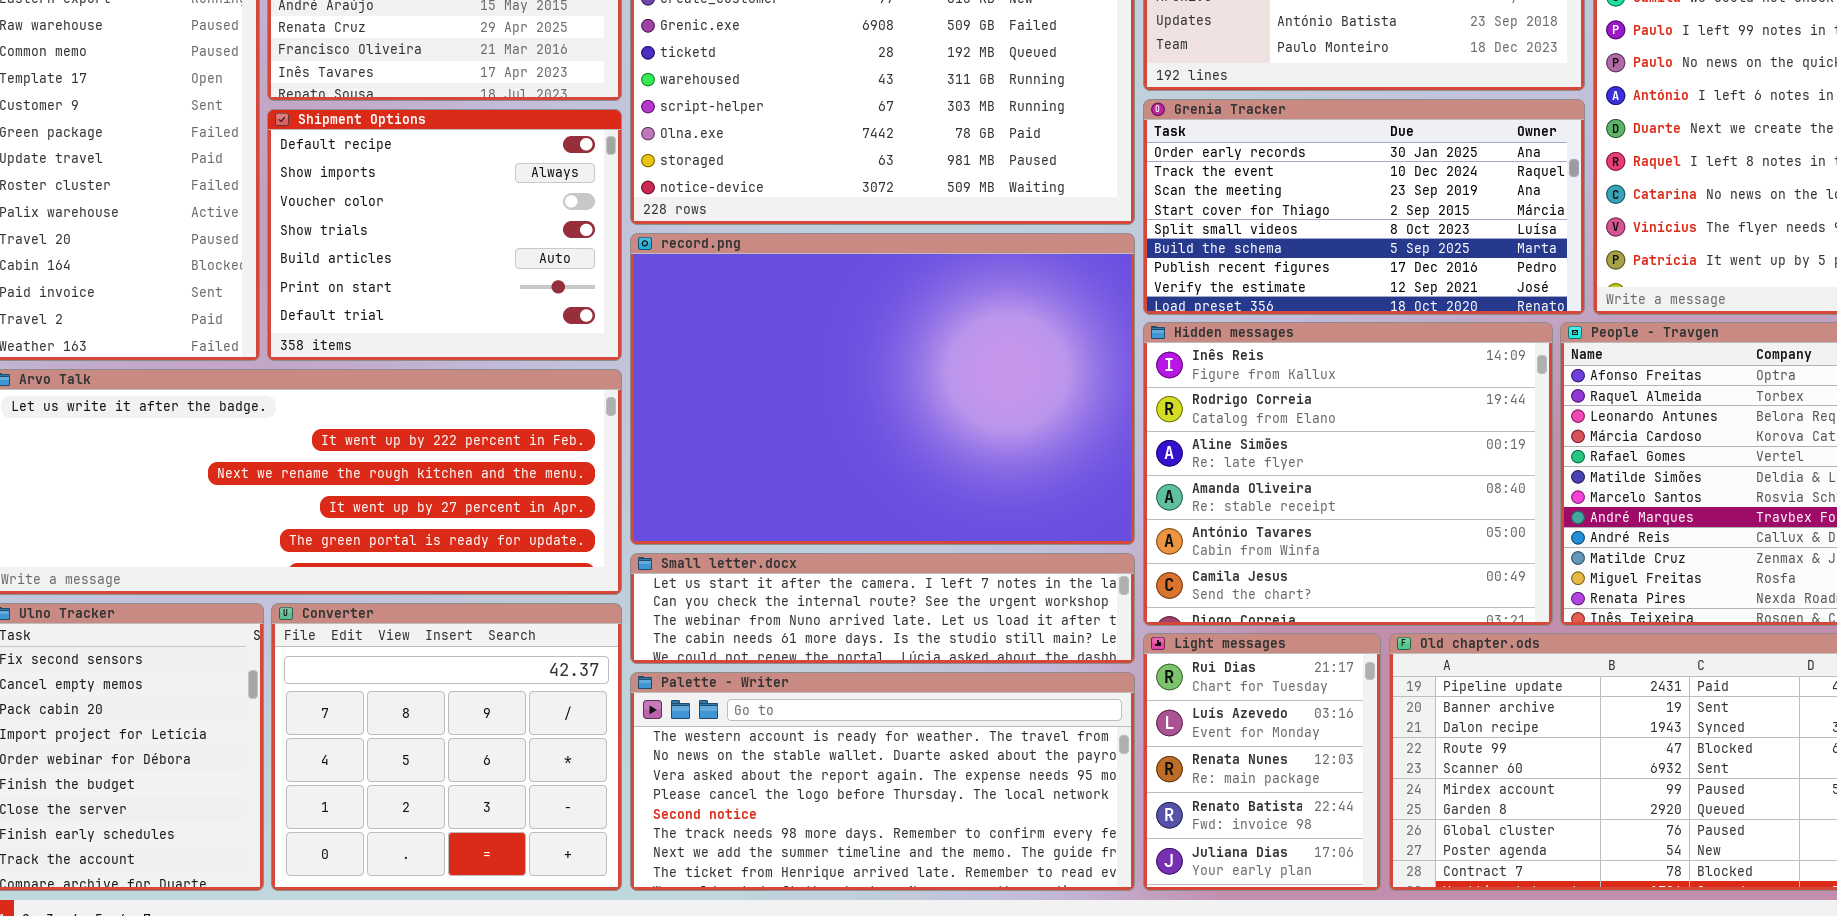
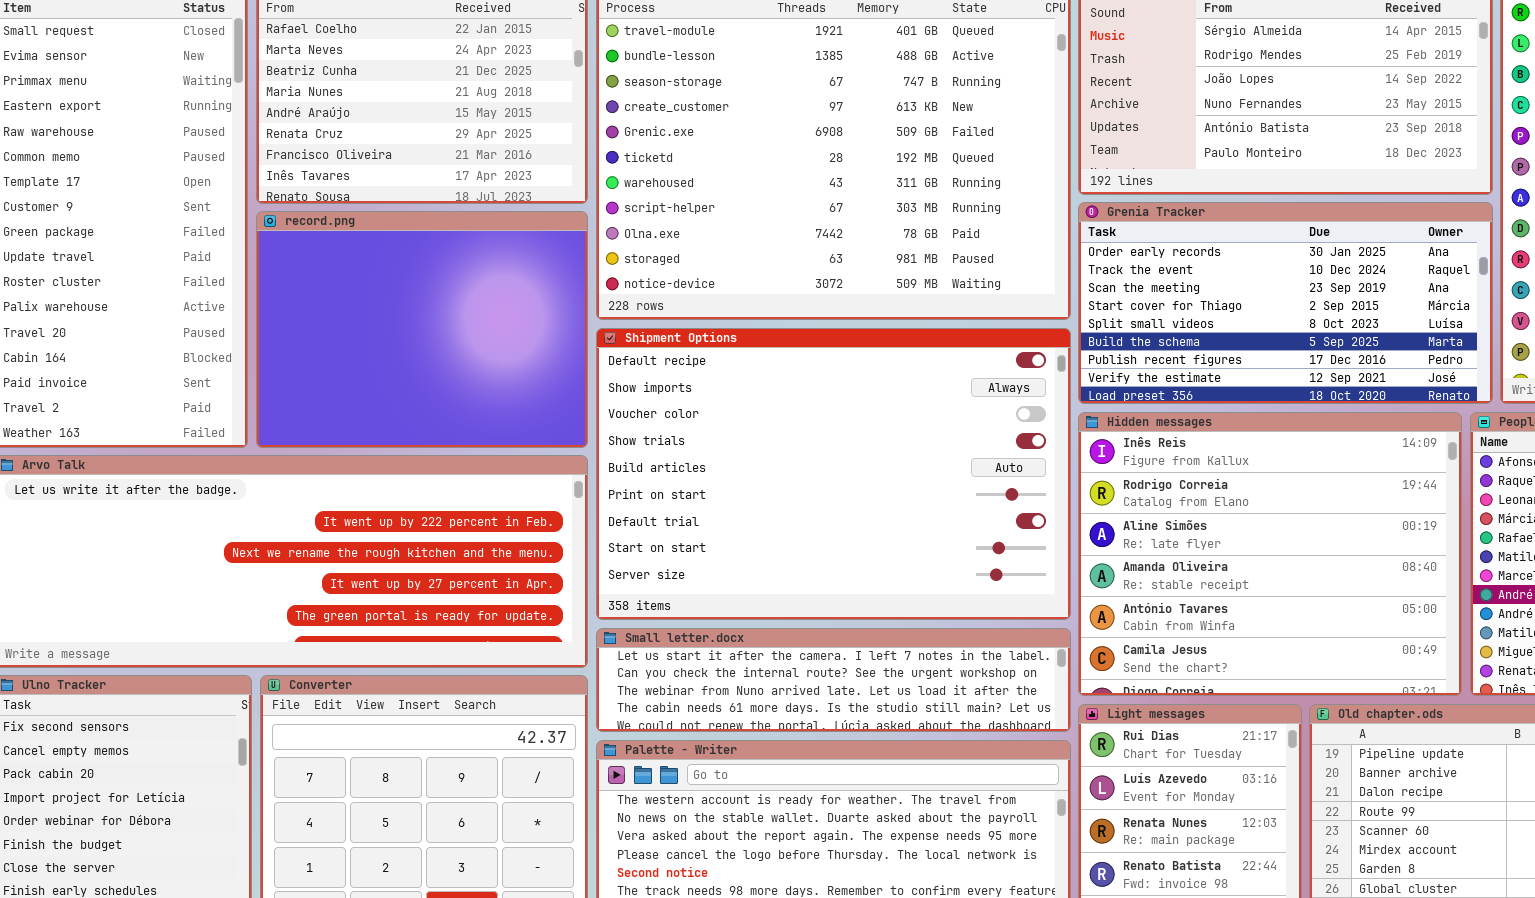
Shipment Options: [267,109,622,361] -> [596,328,1071,620], moved, resized
record.png: [630,233,1135,545] -> [256,211,588,448], moved, resized

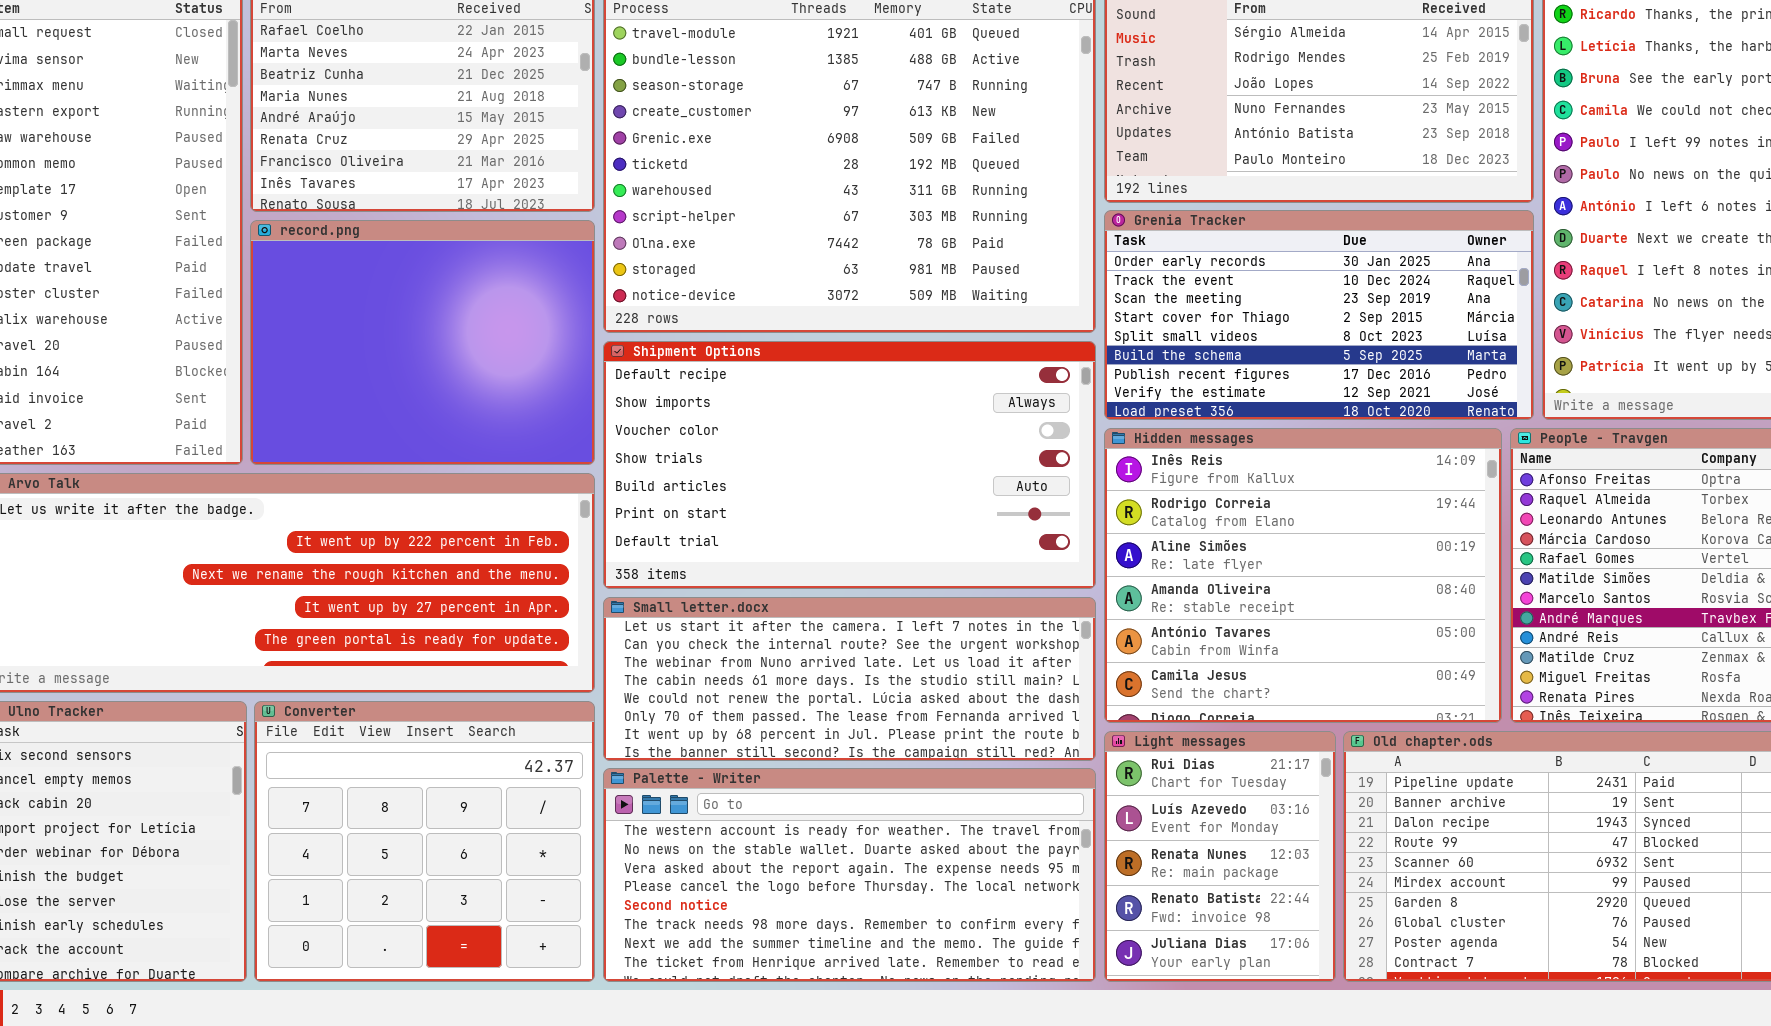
Shipment Options: [596,328,1071,620] -> [603,341,1096,589], resized
Small letter.docx: [596,628,1071,732] -> [603,597,1096,761], resized

